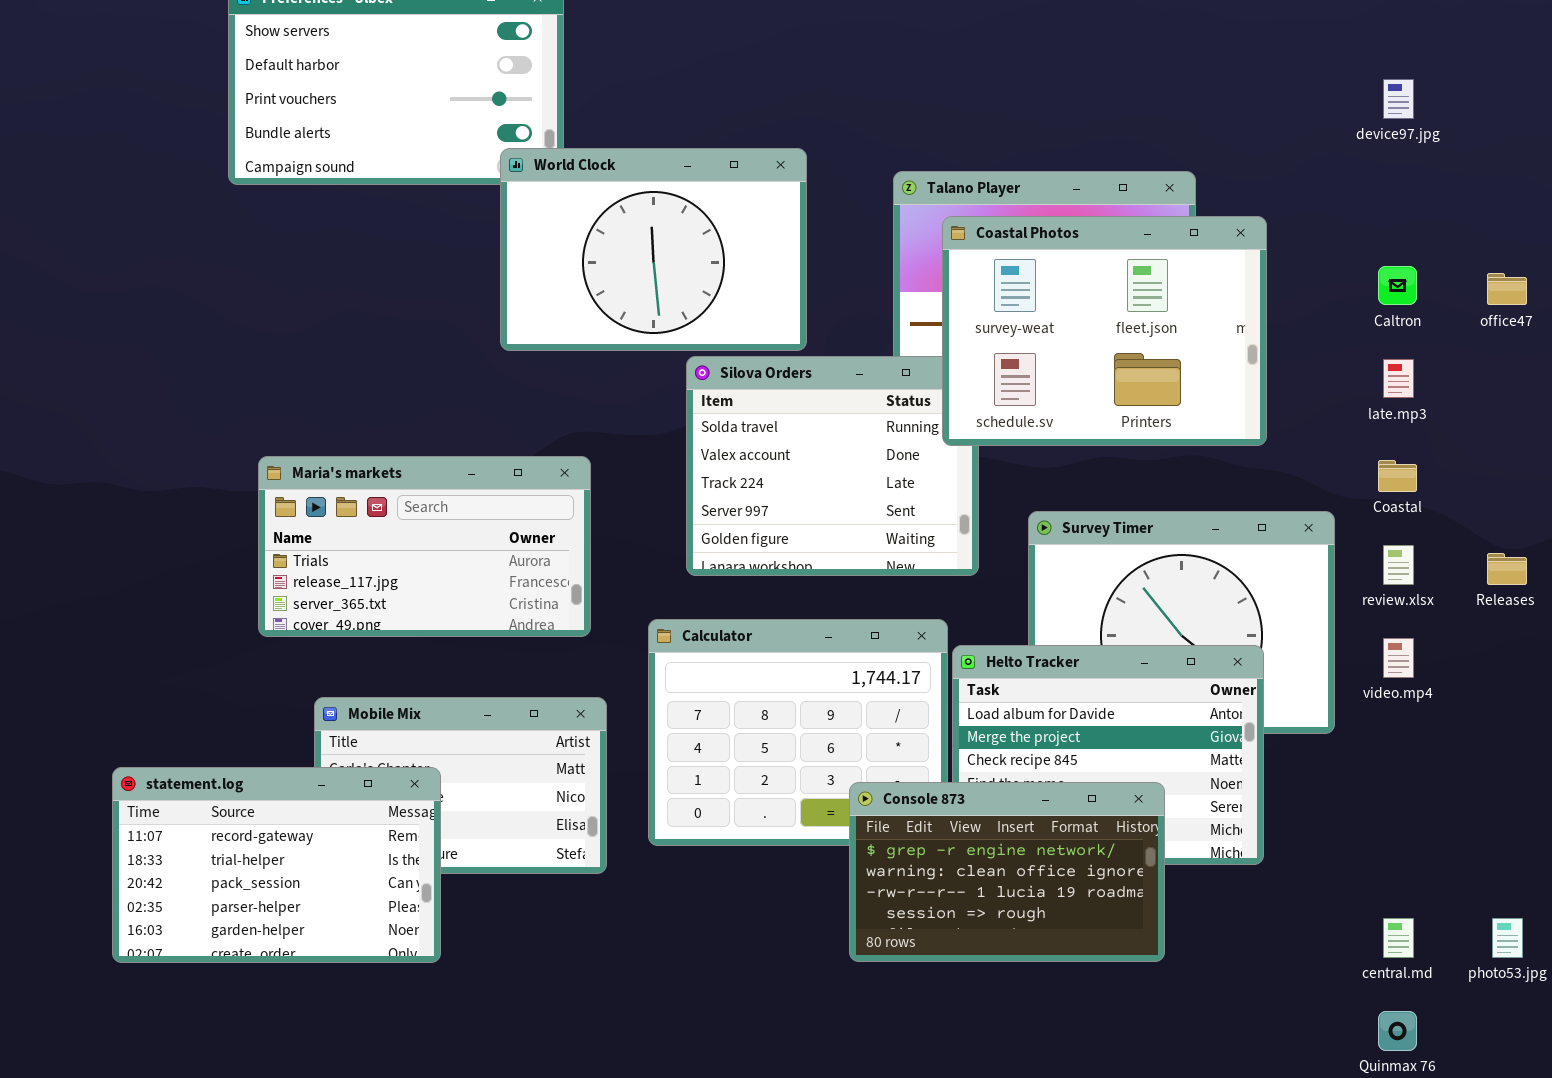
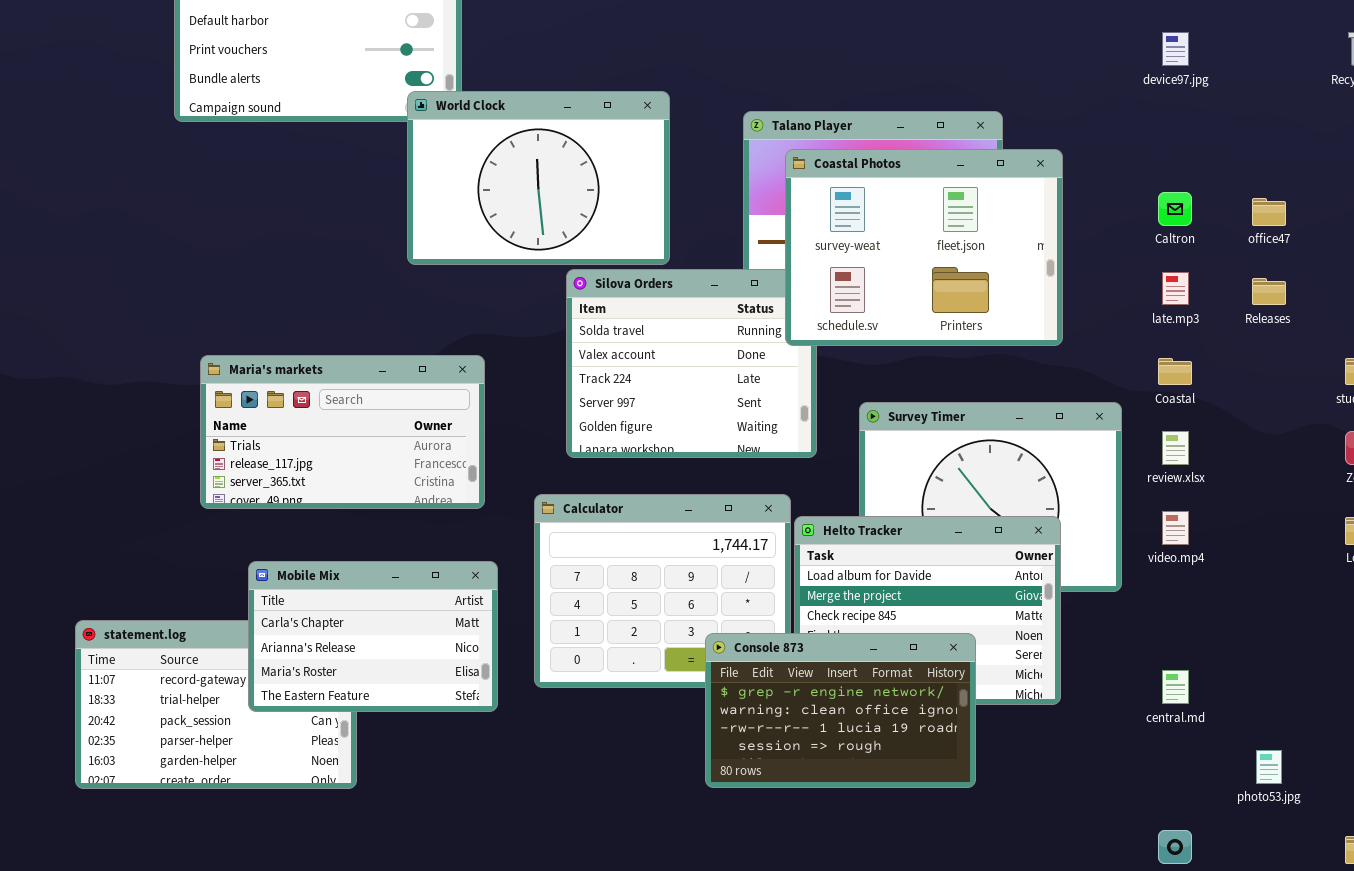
Releases: [1487,553,1527,585] -> [1252,278,1286,305], moved
Mobile Mix: [314,697,607,874] -> [248,561,498,712], raised
central.md: [1383,918,1414,958] -> [1162,670,1189,704], moved

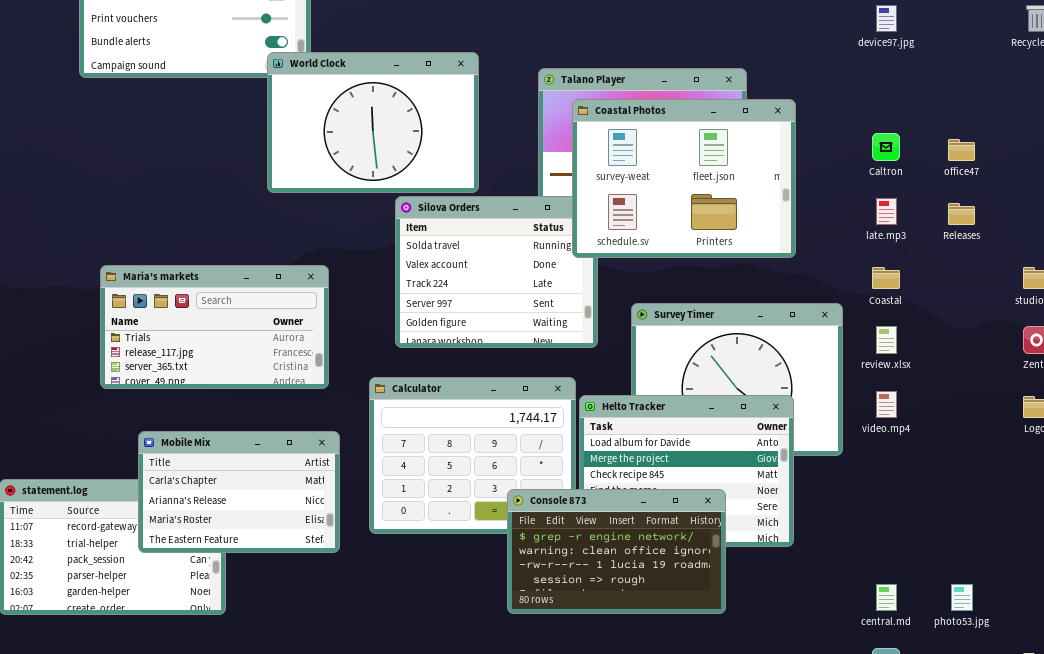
central.md: [1162,670,1189,704] -> [876,584,897,611], moved

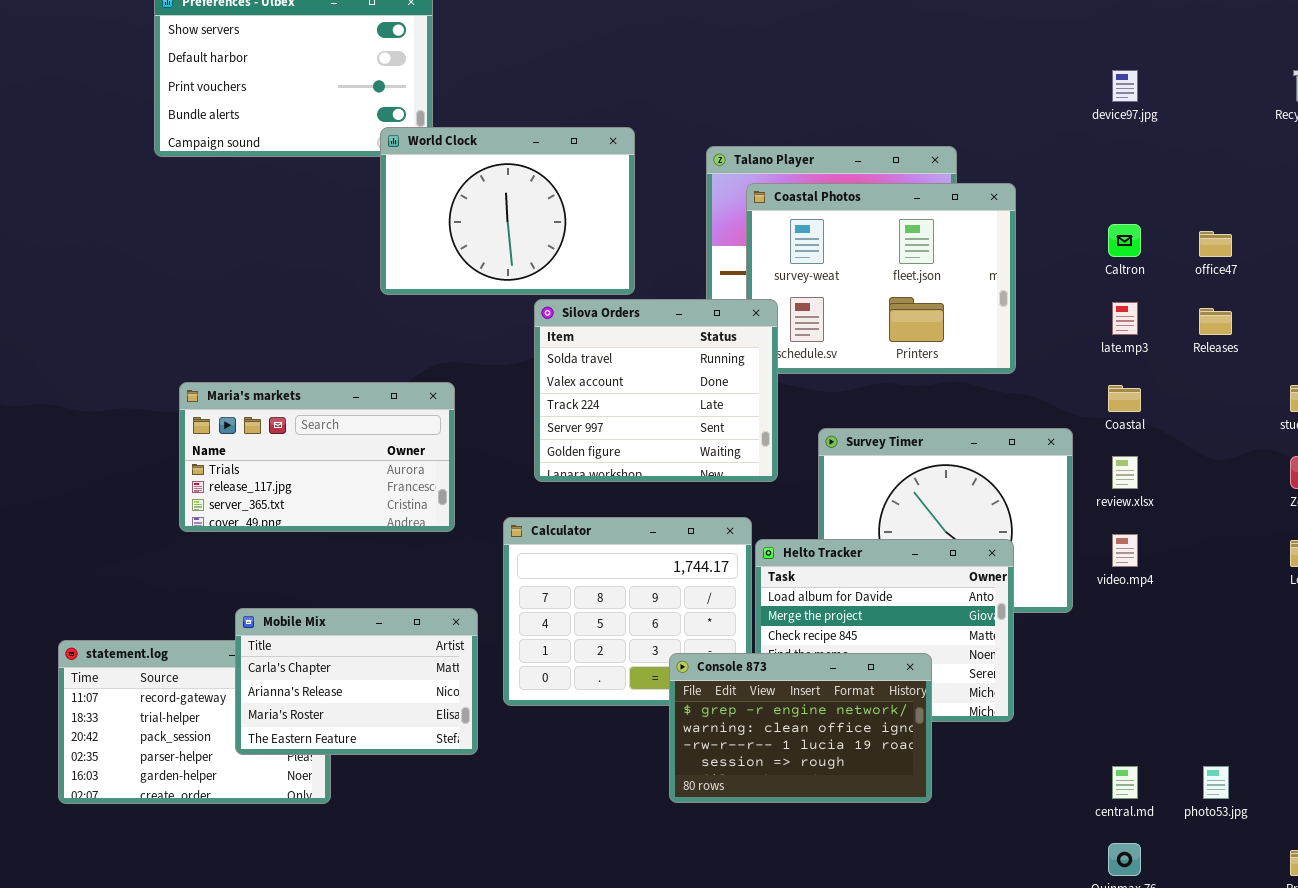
Silova Orders: [395,196,598,348] -> [534,299,778,482], raised
Mobile Mix: [138,431,340,553] -> [235,608,478,755], moved

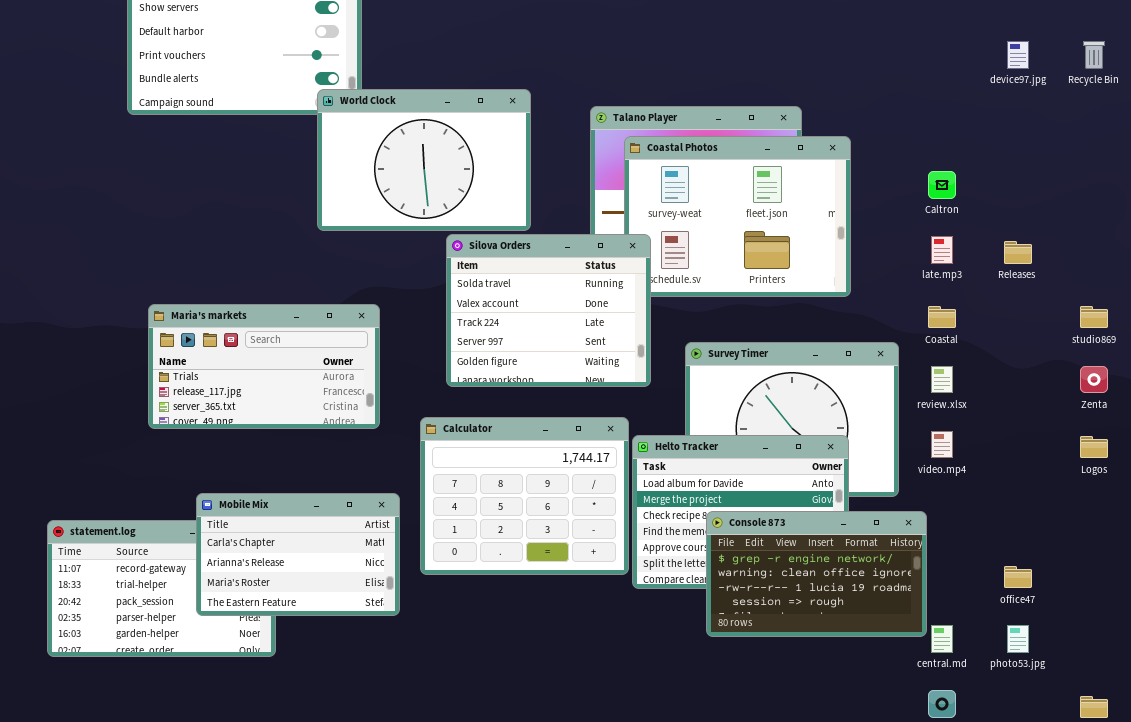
device97.jpg: [1112,70,1138,102] -> [1007,41,1029,69], moved
office47: [1199,231,1232,257] -> [1004,566,1032,588], moved
Console 873: [669,653,932,803] -> [706,511,927,637], moved

